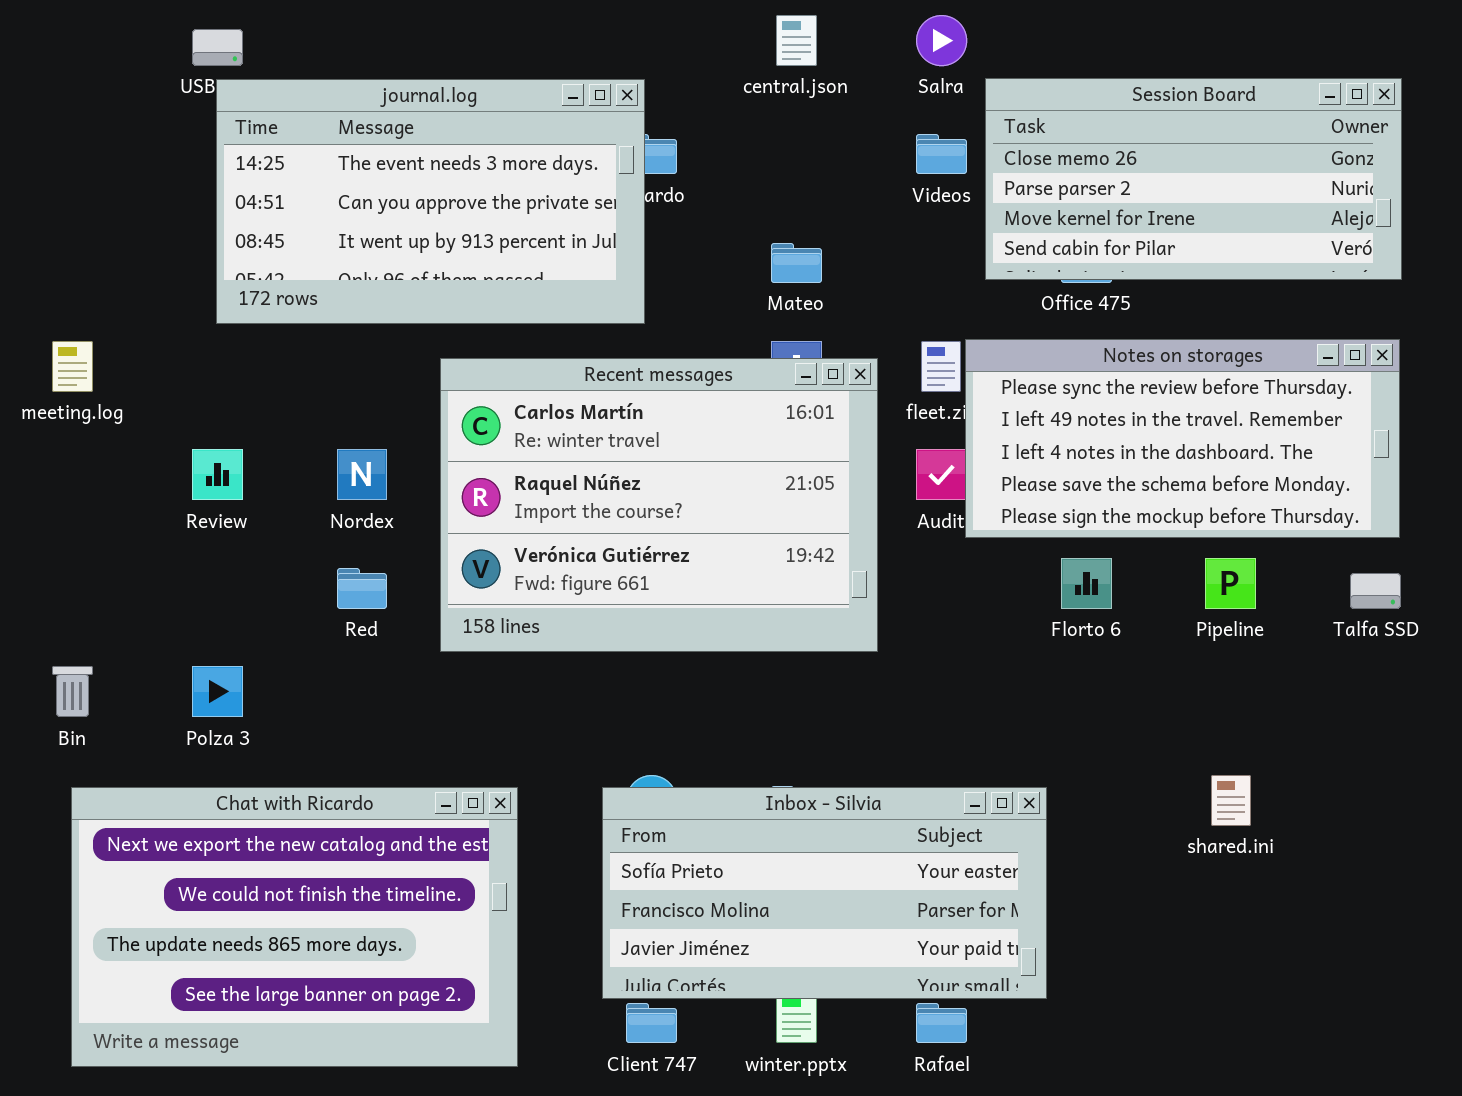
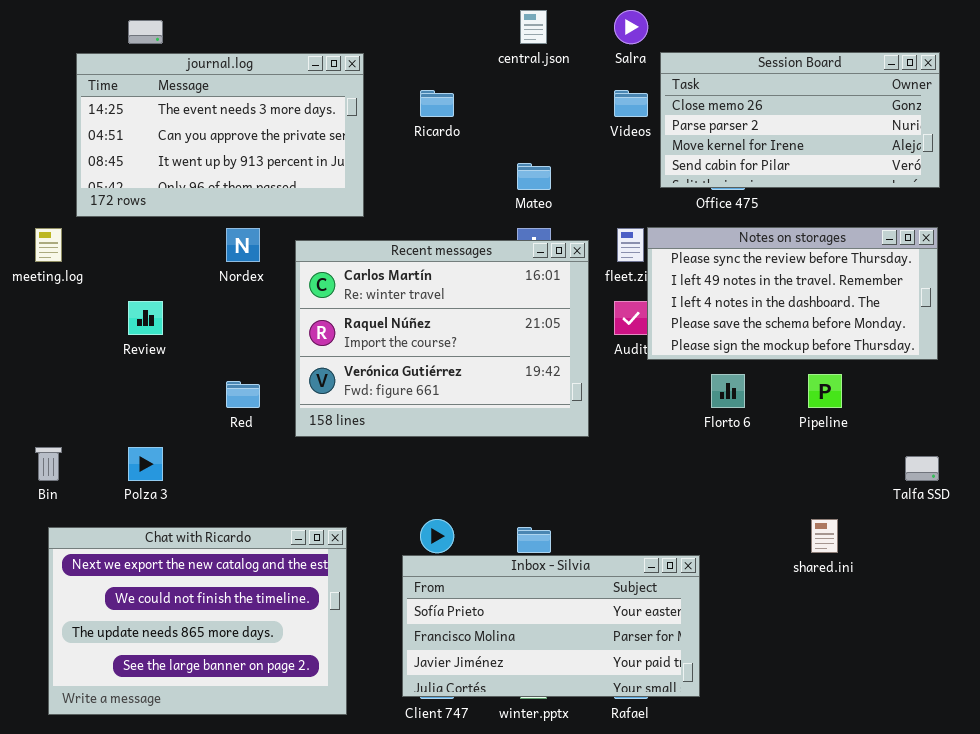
journal.log: [216,79,645,324] -> [76,53,364,217], moved
Nordex: [337,449,387,500] -> [226,228,260,262], moved
Talfa SSD: [1350,573,1401,609] -> [905,456,939,481], moved
Inbox - Silvia: [602,787,1047,999] -> [402,555,700,697], moved

